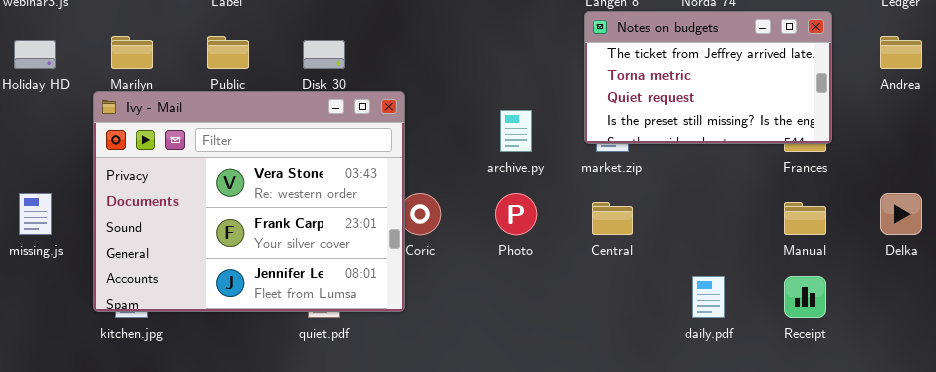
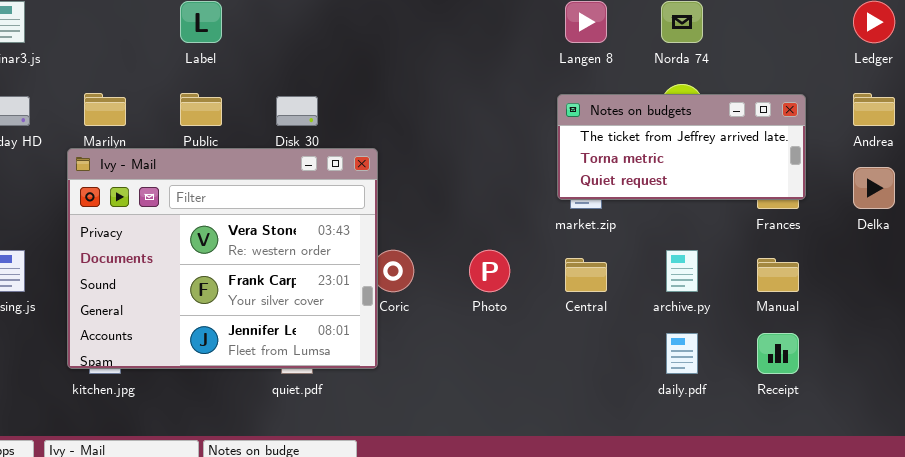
Notes on budgets: [584,11,832,144] -> [557,94,806,200], resized
archive.py: [500,110,532,152] -> [666,250,698,292], moved
Delka: [880,193,922,235] -> [853,167,895,209], moved

